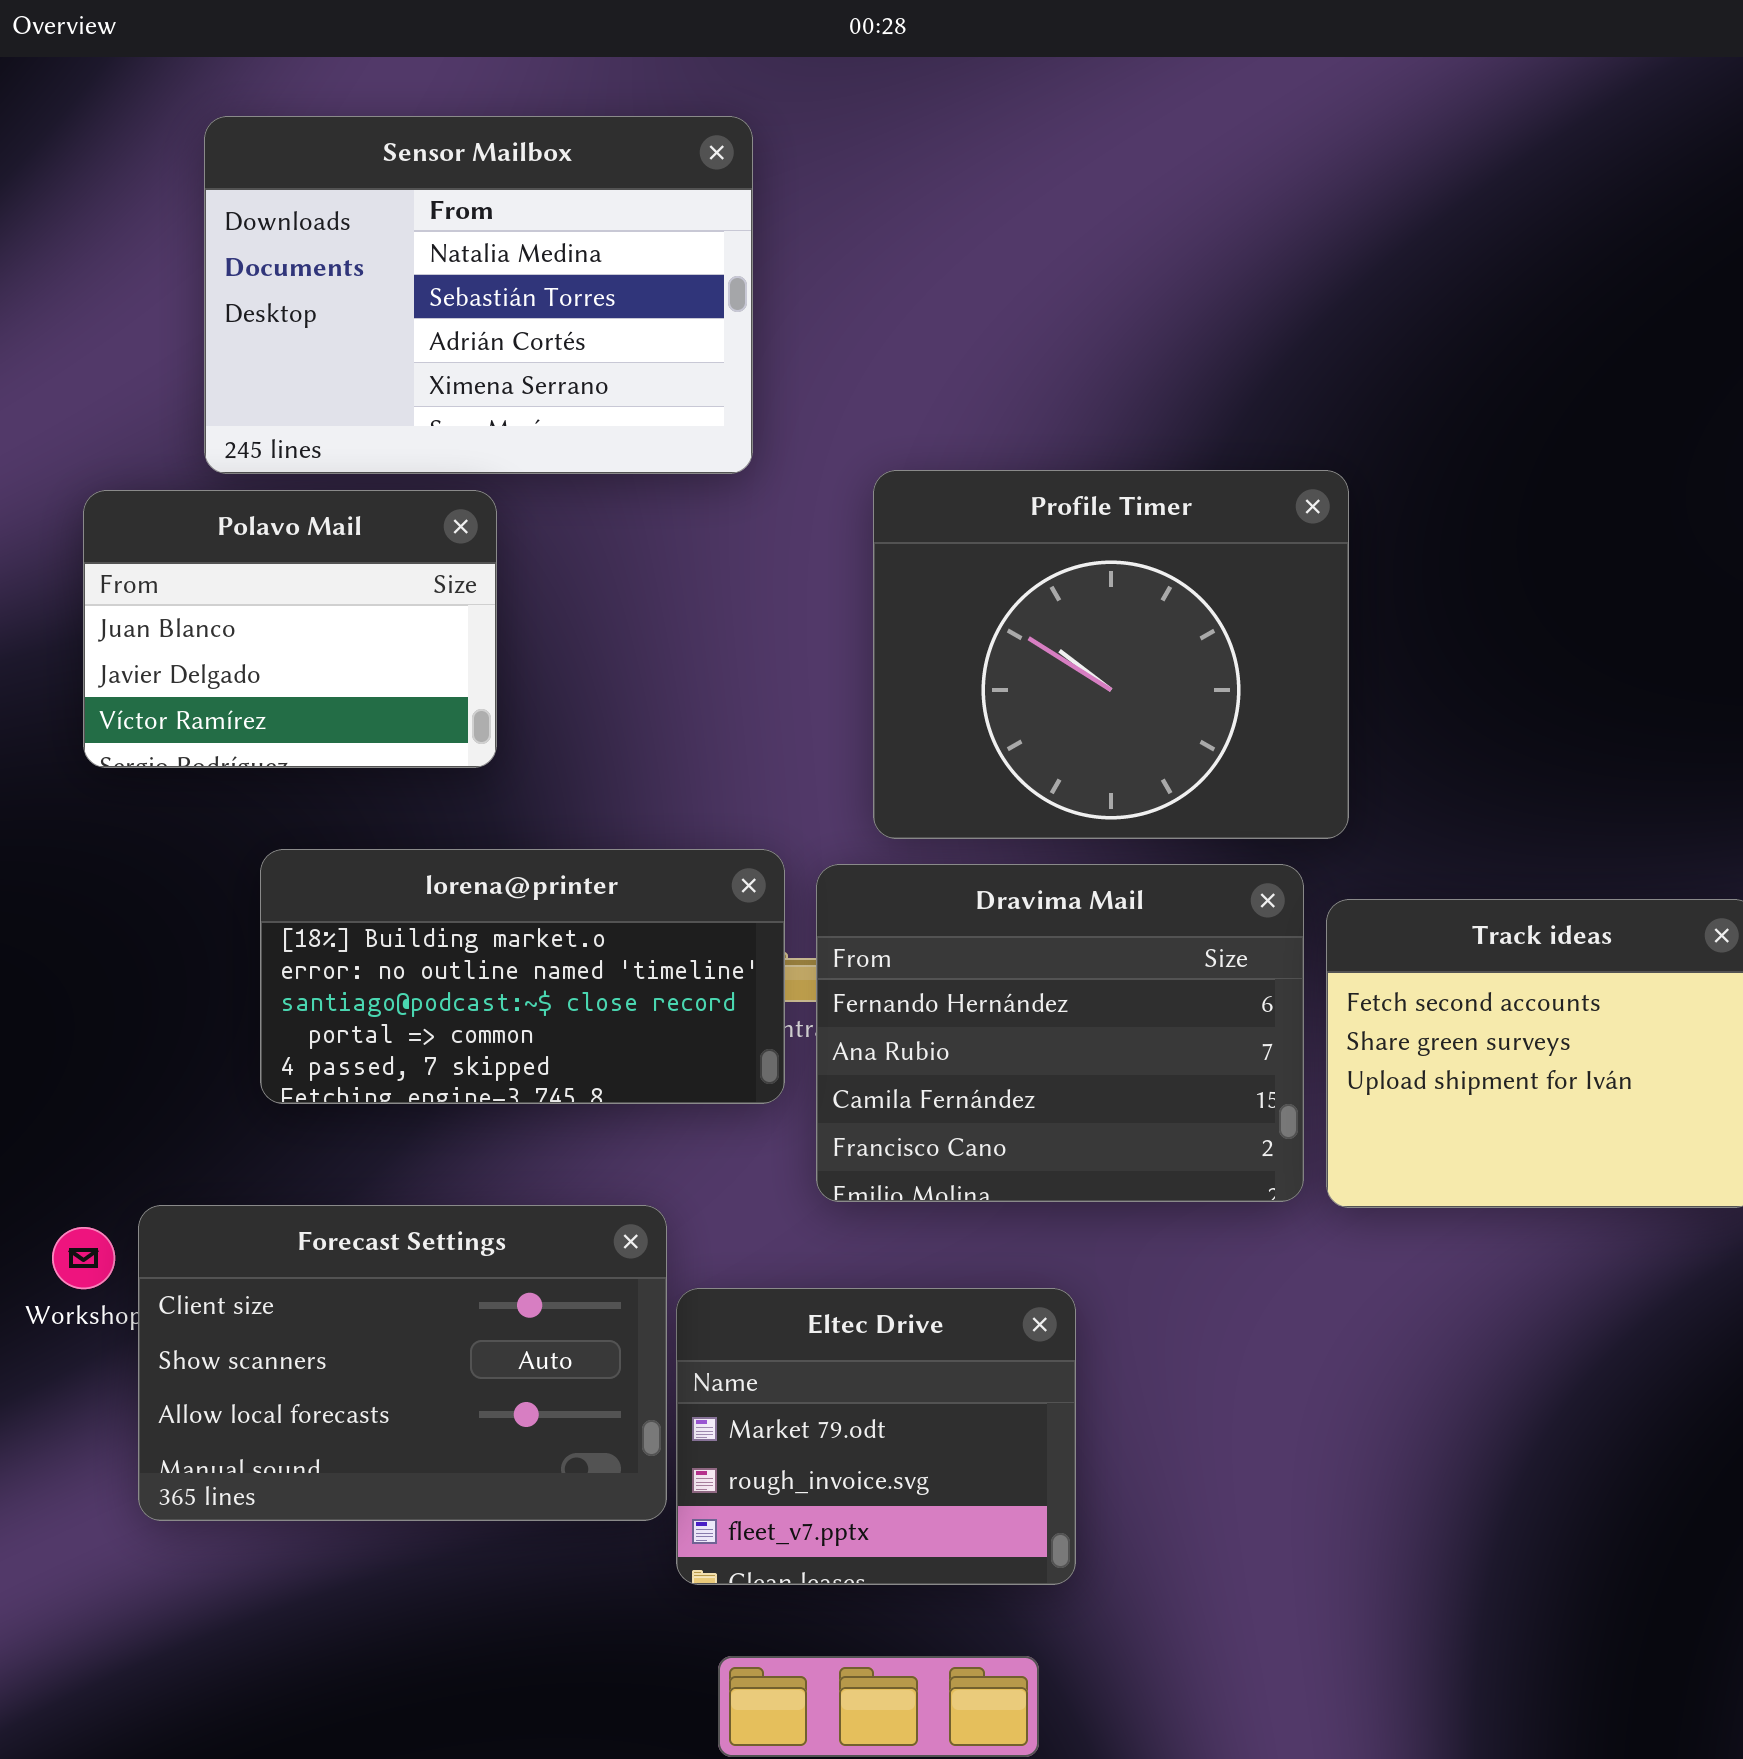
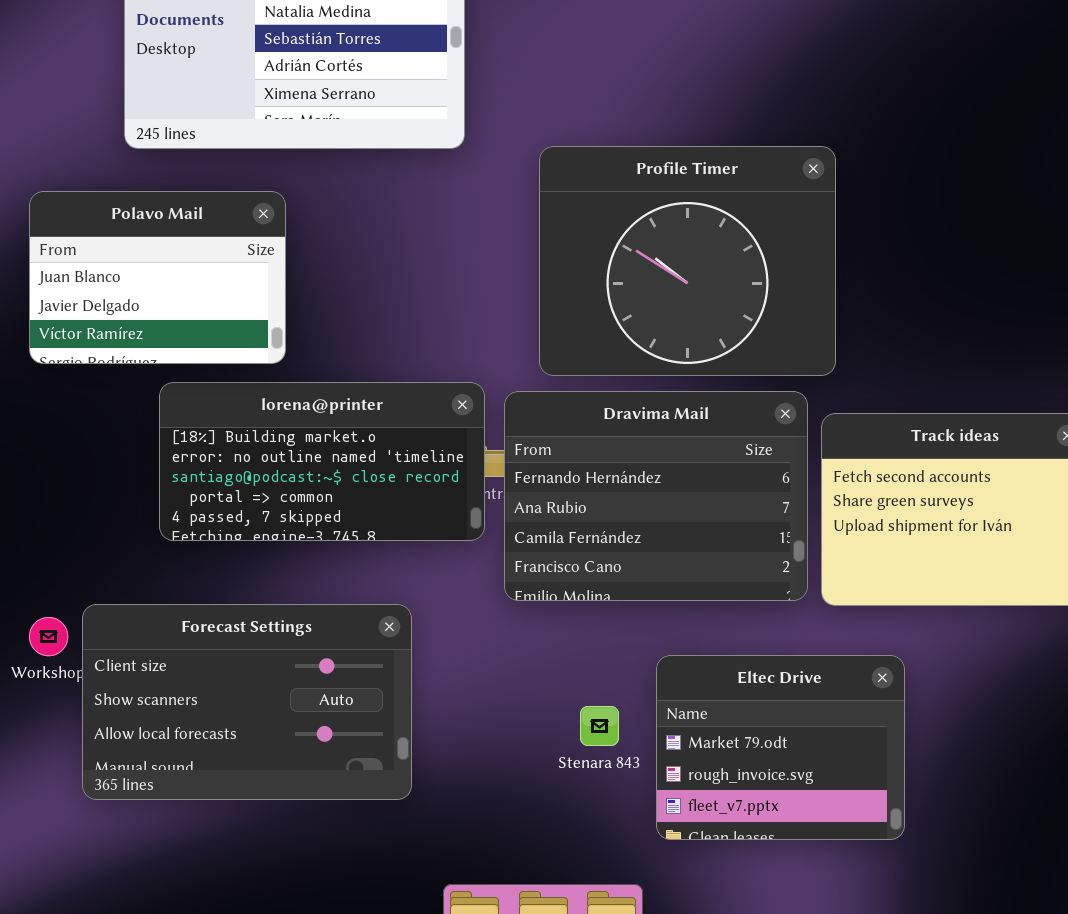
Polavo Mail: [83,490,497,768] -> [29,191,286,364], moved
Eltec Drive: [676,1288,1076,1585] -> [656,655,905,840], moved

